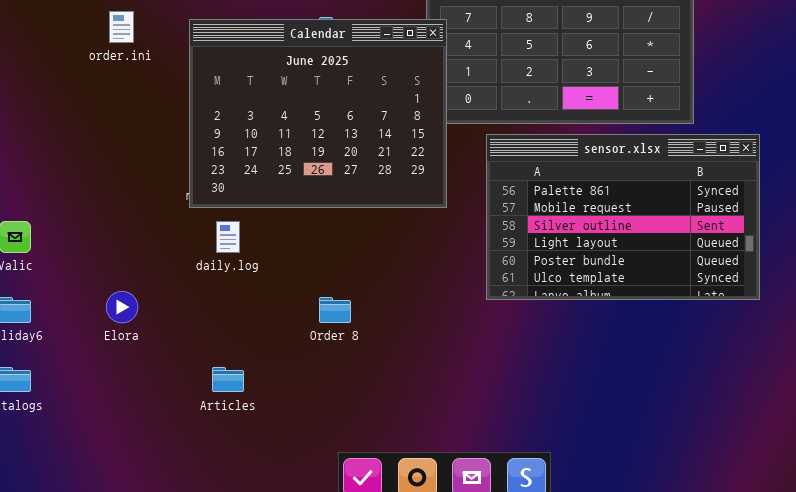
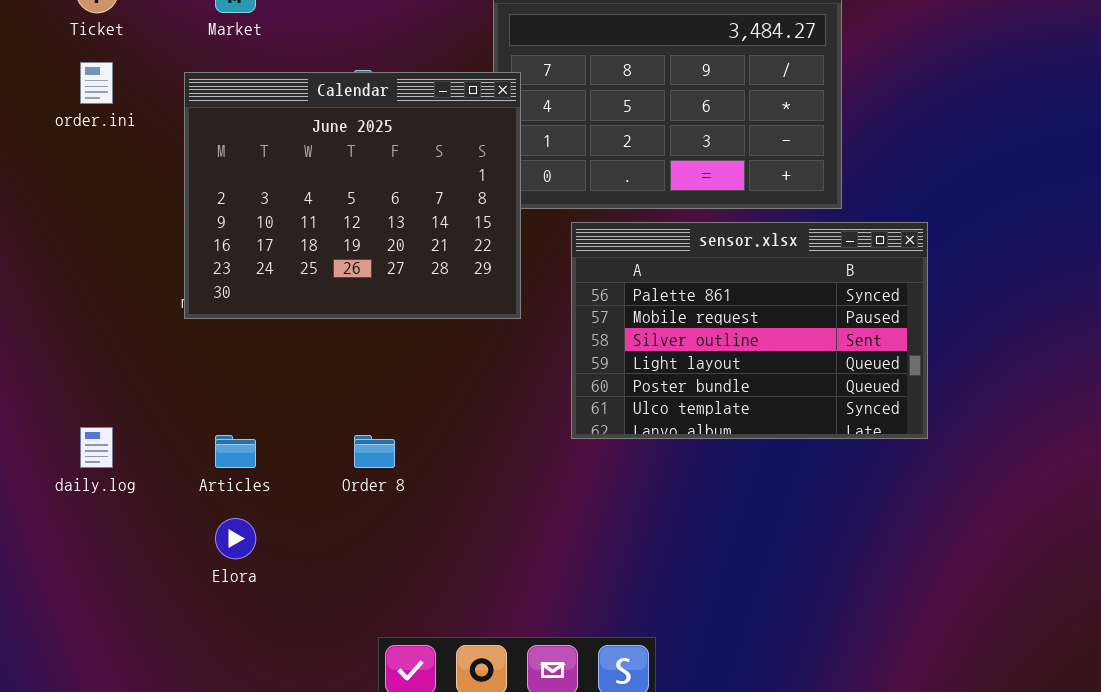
daily.log: [216,221,240,253] -> [80,427,113,468], moved
Elora: [106,291,138,323] -> [215,518,256,559], moved
Articles: [212,367,244,392] -> [215,435,256,468], moved

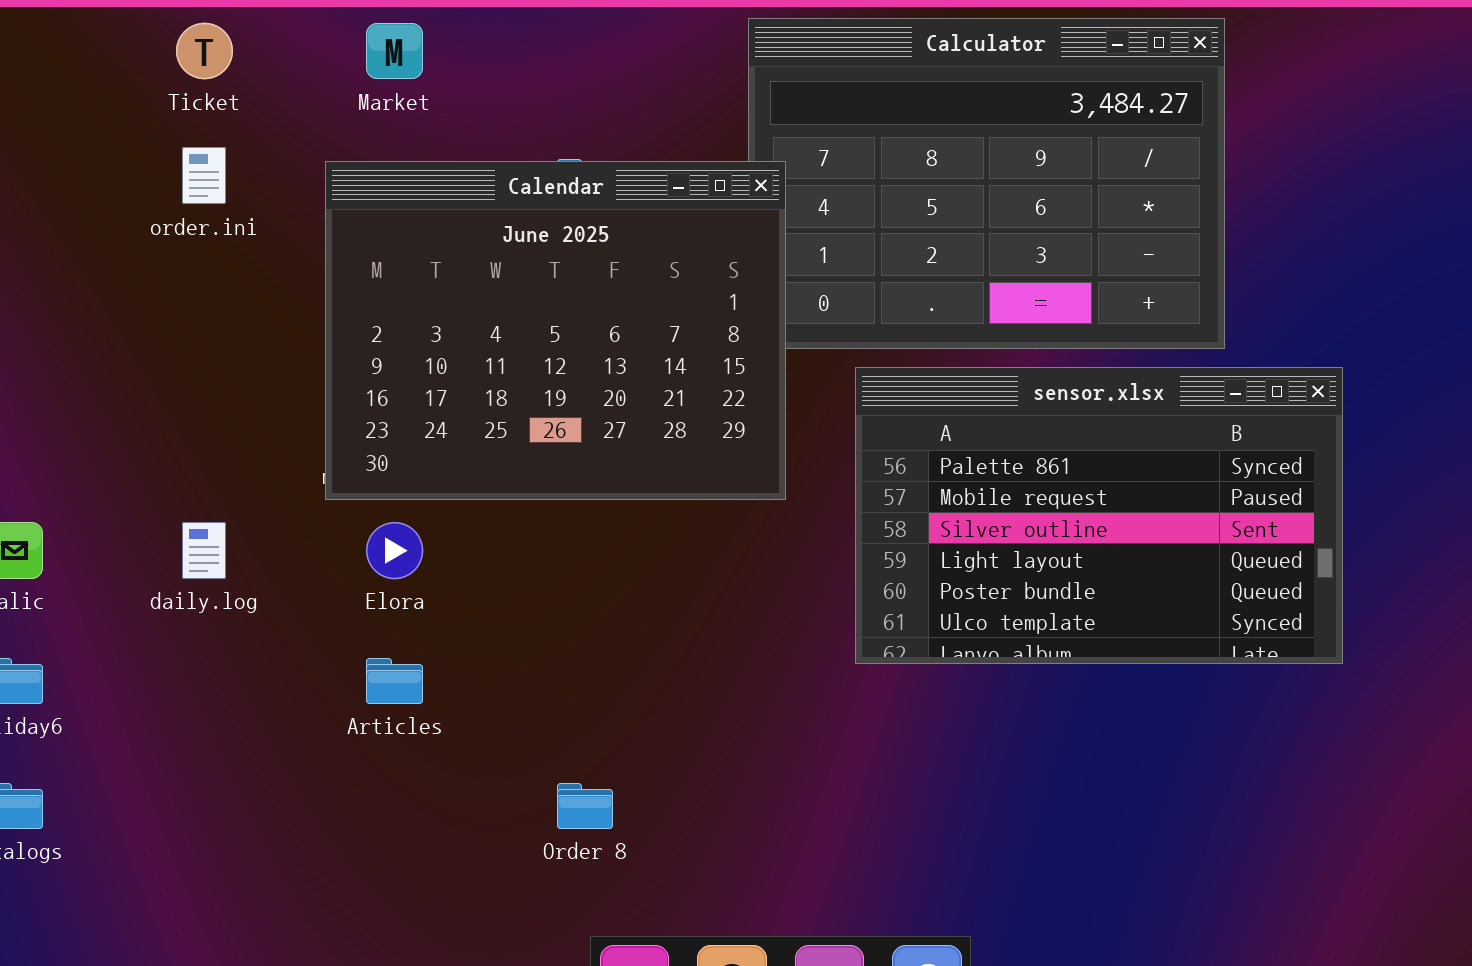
daily.log: [80,427,113,468] -> [182,522,226,579], moved
Order 8: [354,435,395,468] -> [557,783,613,829], moved
Elora: [215,518,256,559] -> [366,522,423,579], moved

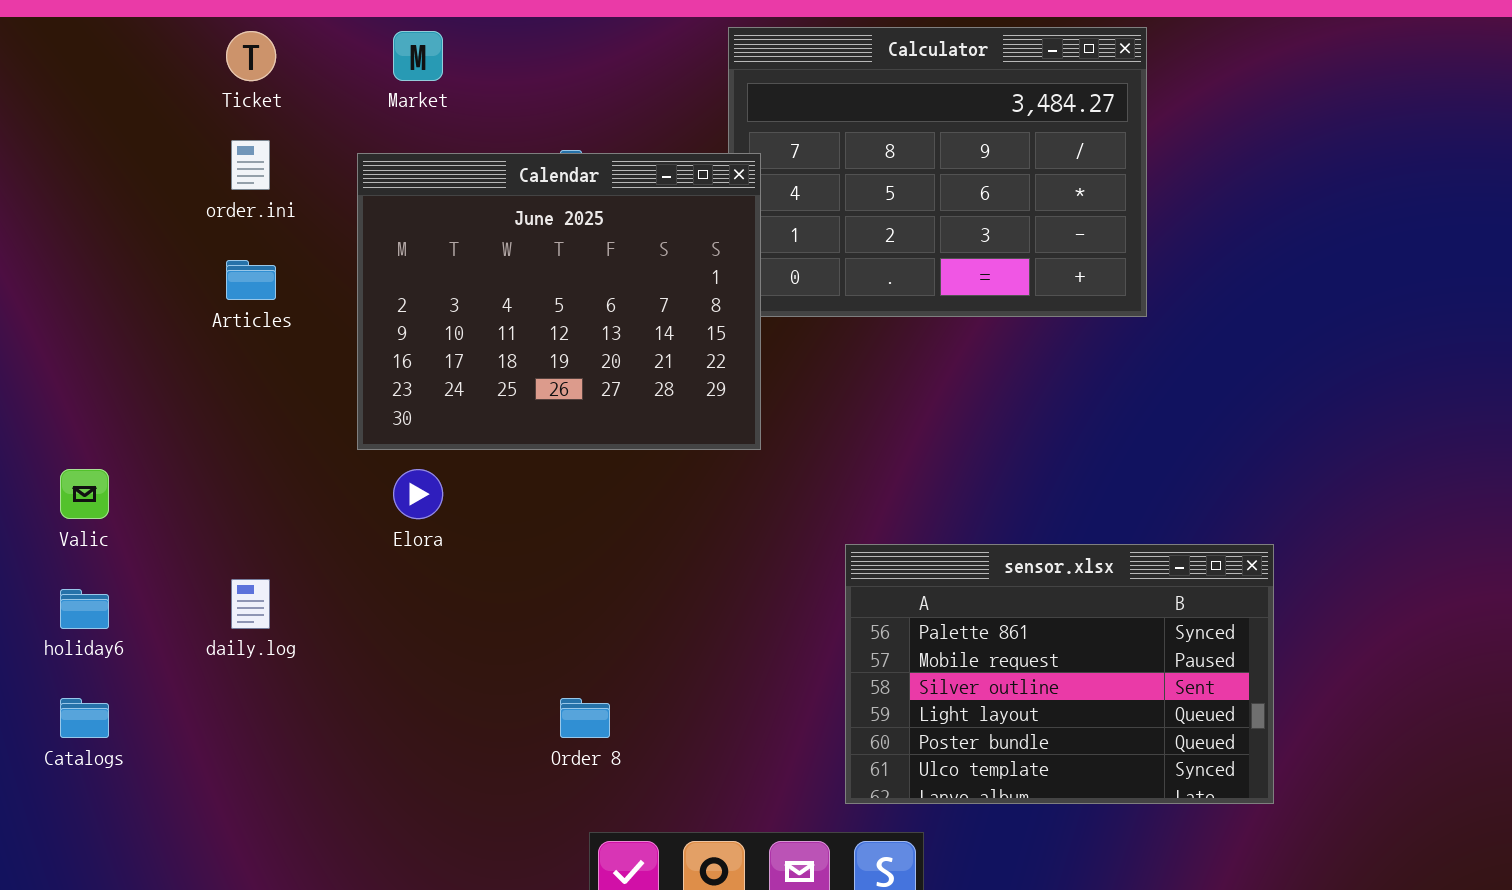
sensor.xlsx: [855,367,1343,664] -> [845,544,1274,804], moved
daily.log: [182,522,226,579] -> [231,579,270,629], moved
Articles: [366,658,423,704] -> [226,260,276,300], moved

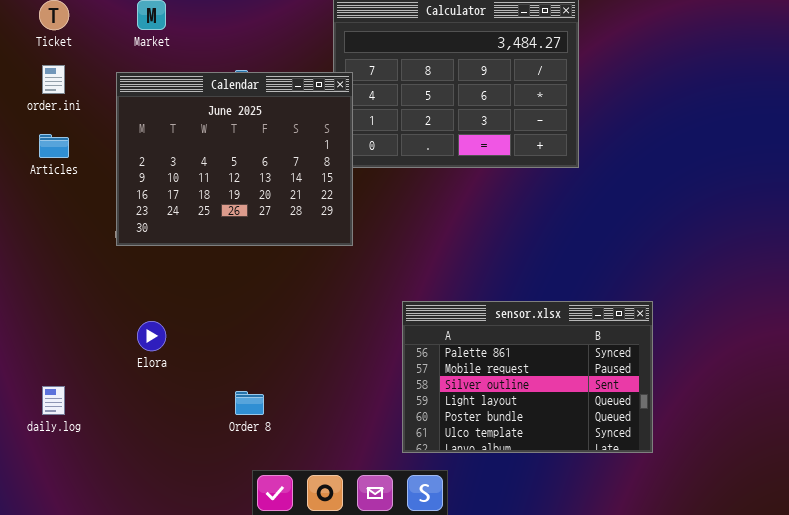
Elora: [393,469,443,519] -> [137,321,166,351], moved
daily.log: [231,579,270,629] -> [42,386,65,415], moved

